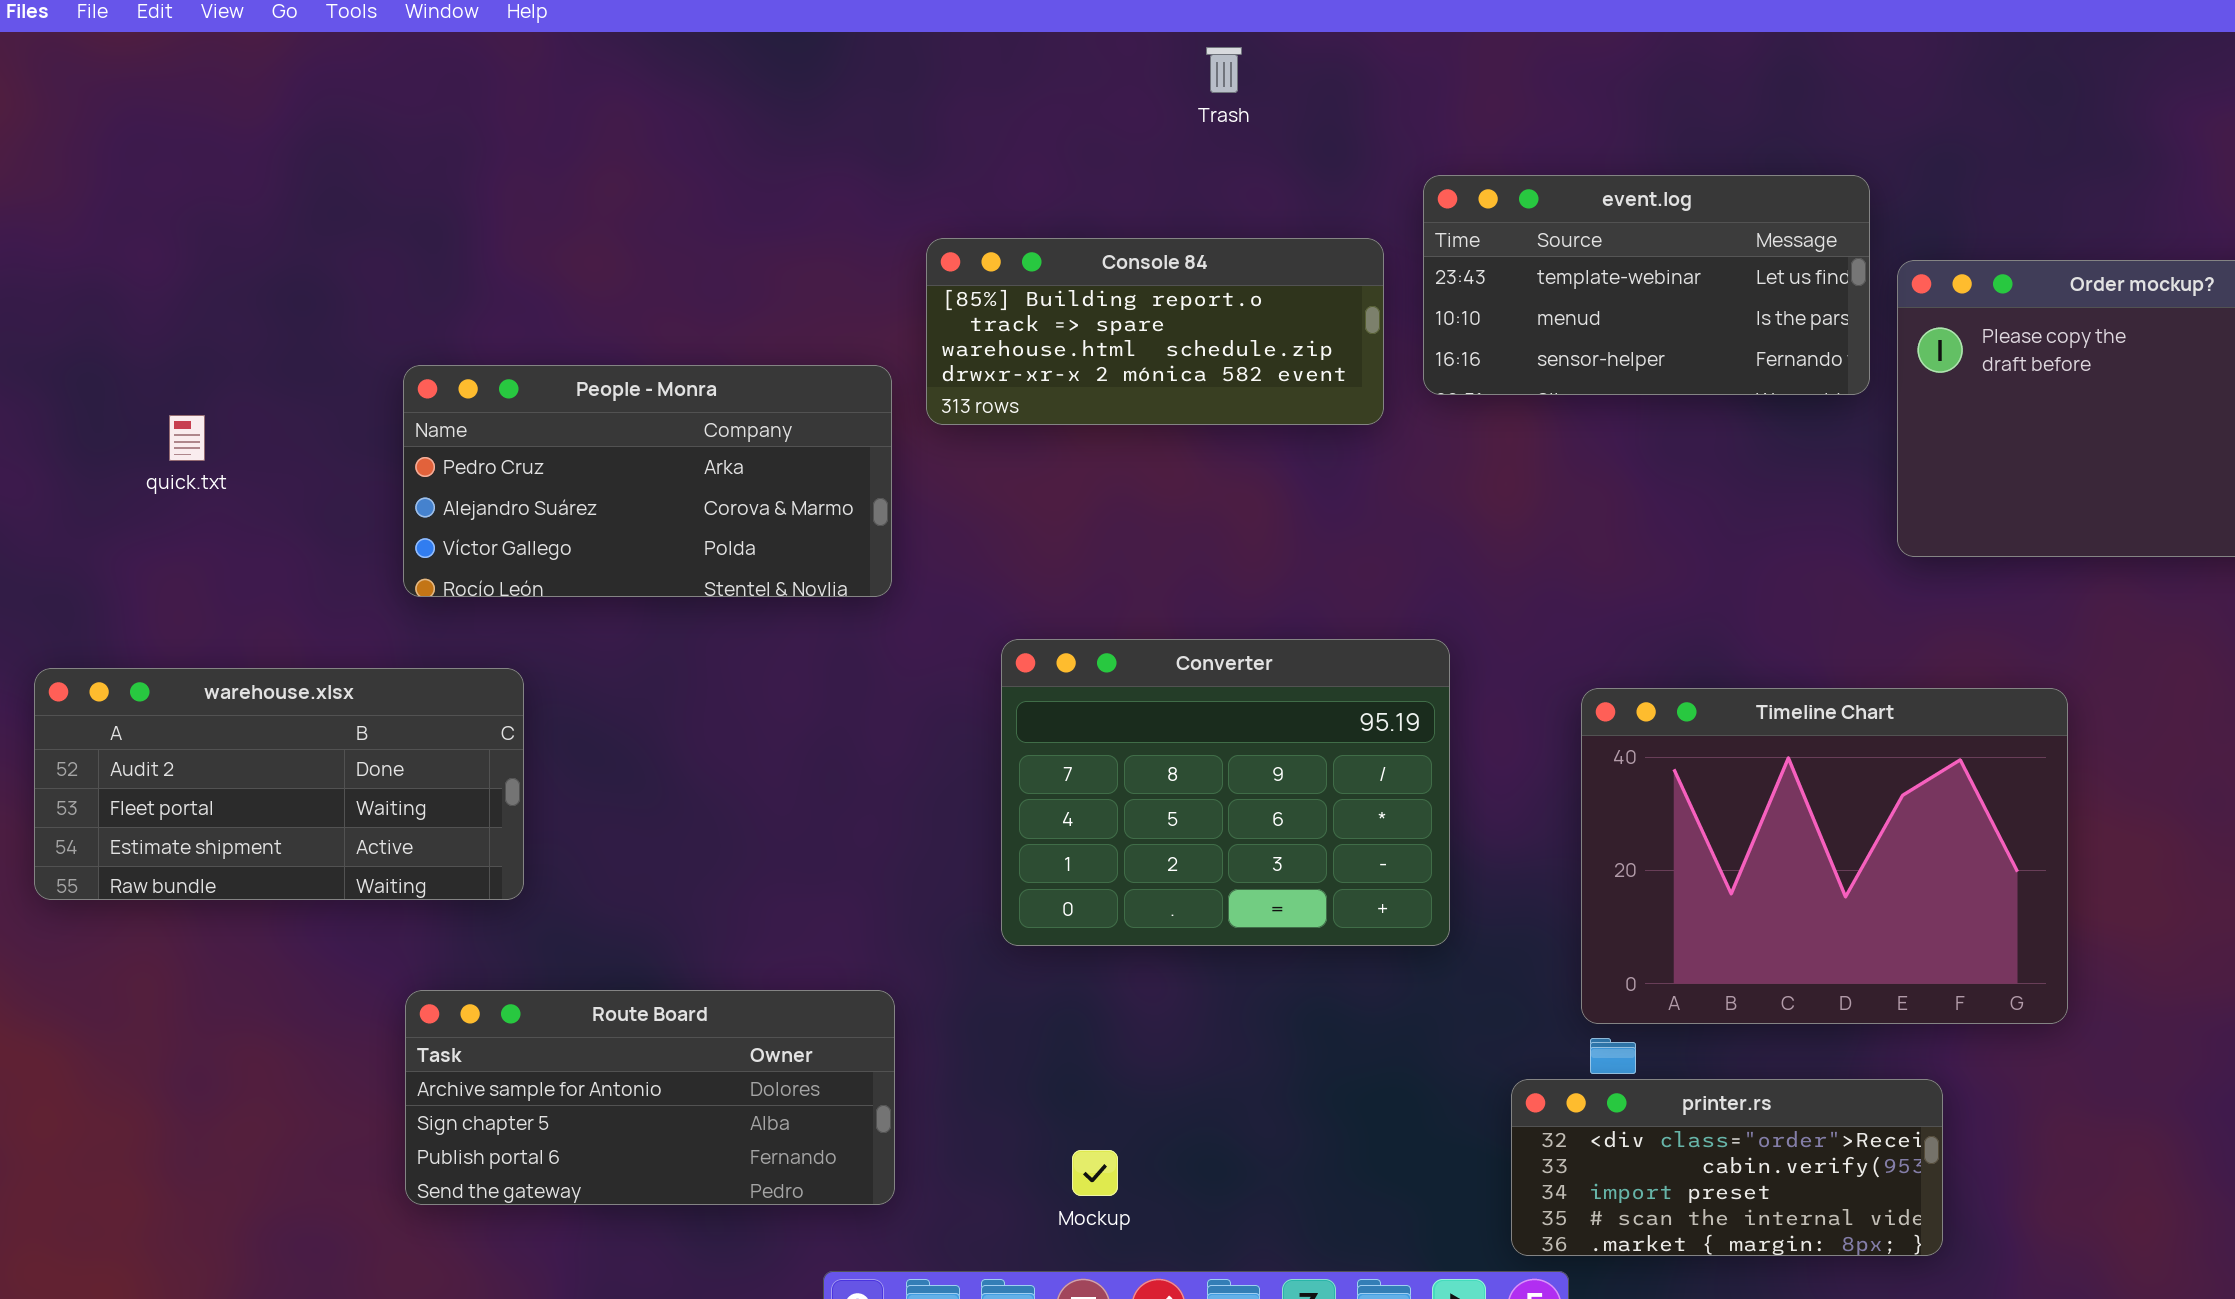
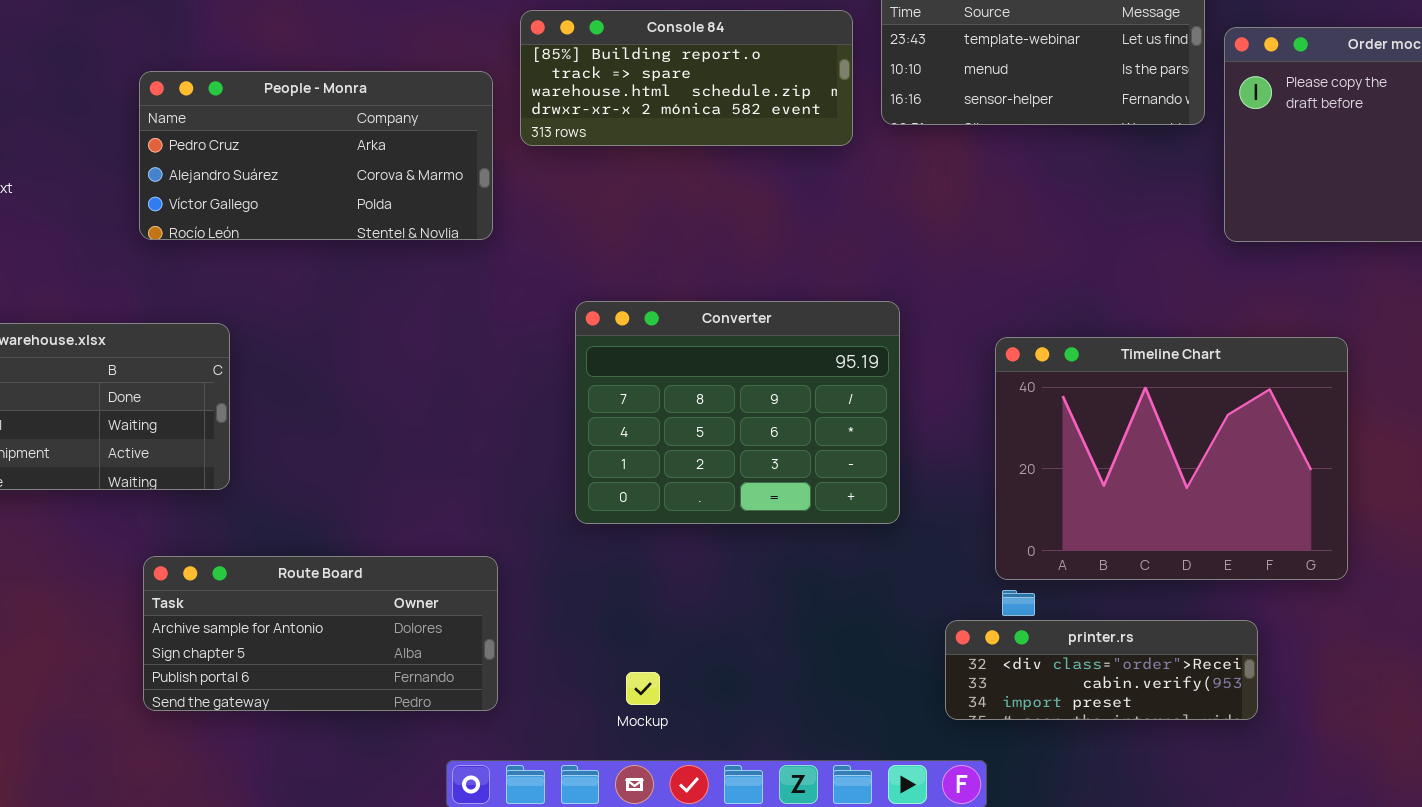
People - Monra: [403,365,892,597] -> [139,71,493,240], moved
printer.rs: [1511,1079,1943,1256] -> [945,620,1258,720], resized

